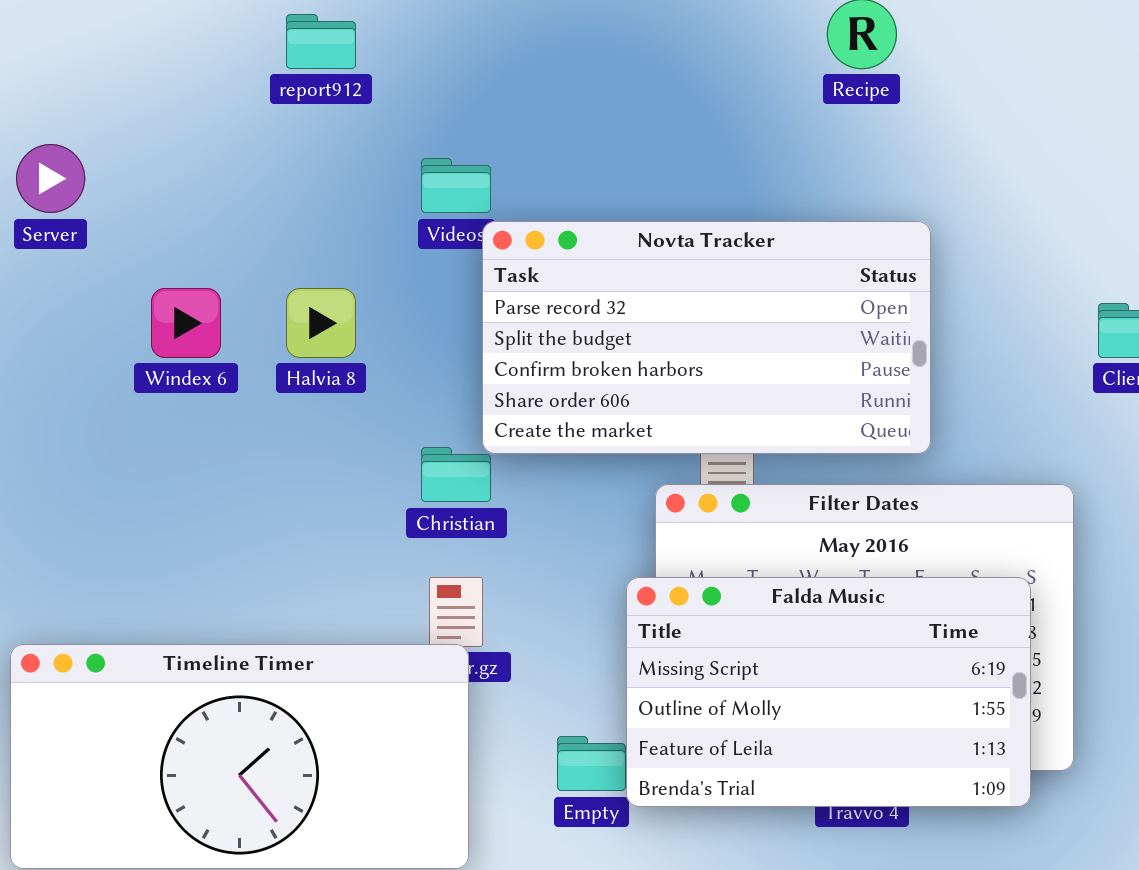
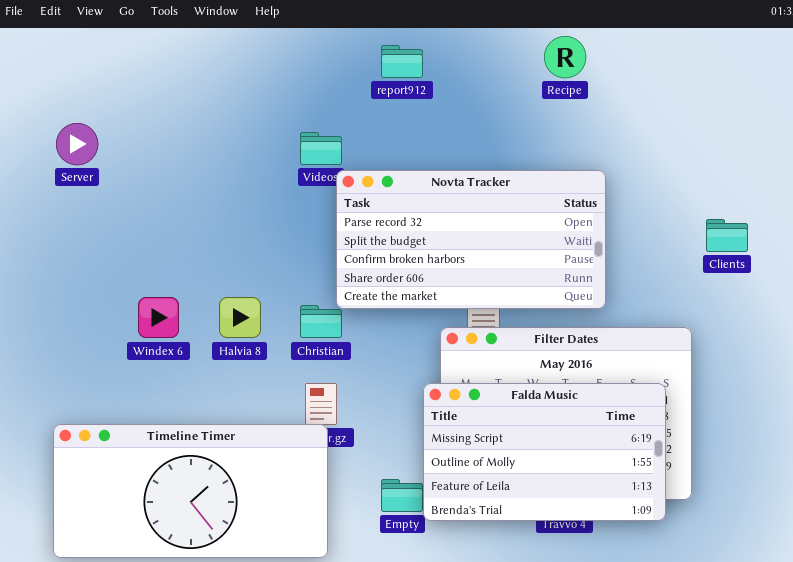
report912: [286,14,356,69] -> [381,45,423,78], moved
Windex 6: [151,288,221,358] -> [138,297,179,338], moved
Halvia 8: [286,288,356,358] -> [219,297,261,338], moved

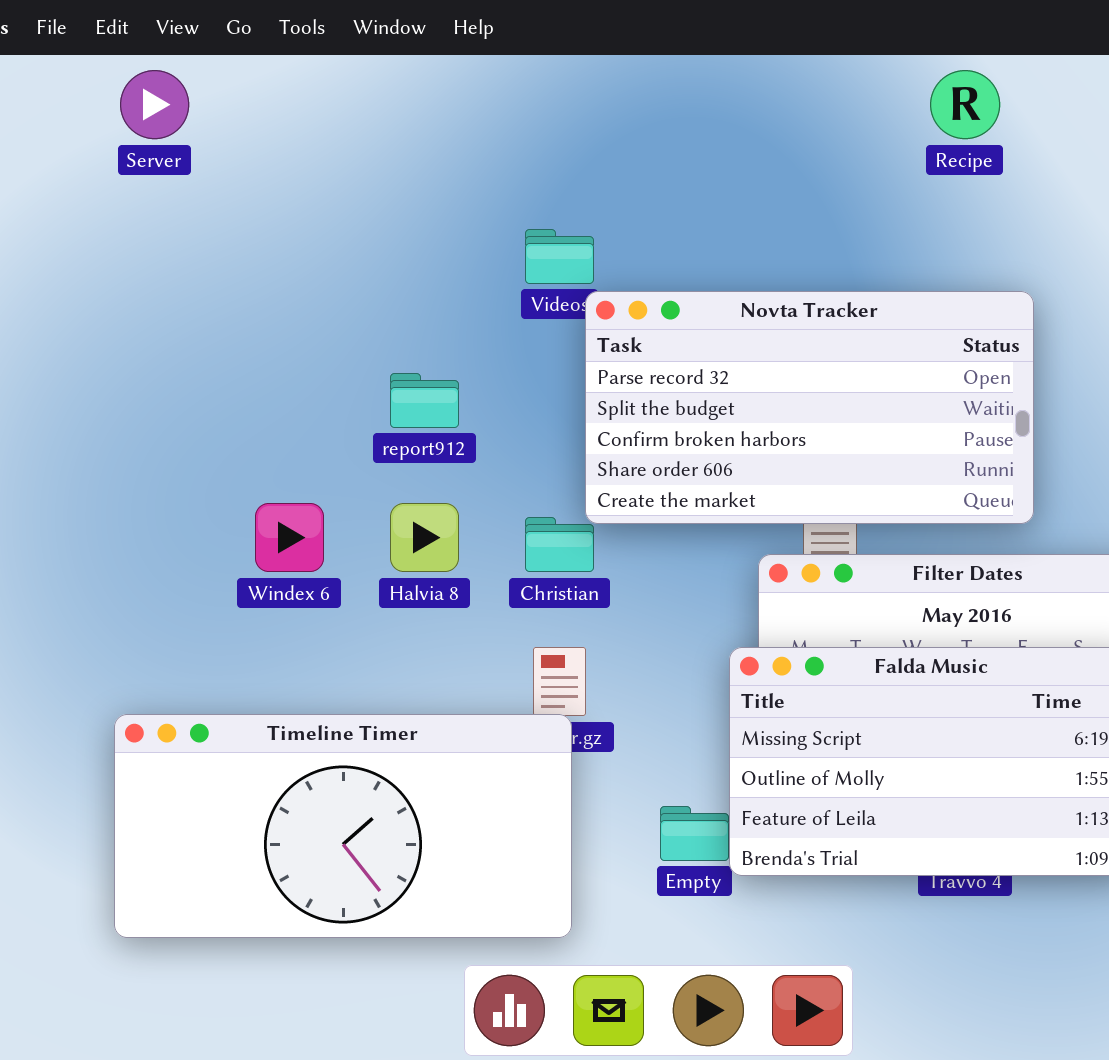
report912: [381,45,423,78] -> [390,373,459,428], moved
Server: [56,123,98,165] -> [120,70,189,139], moved

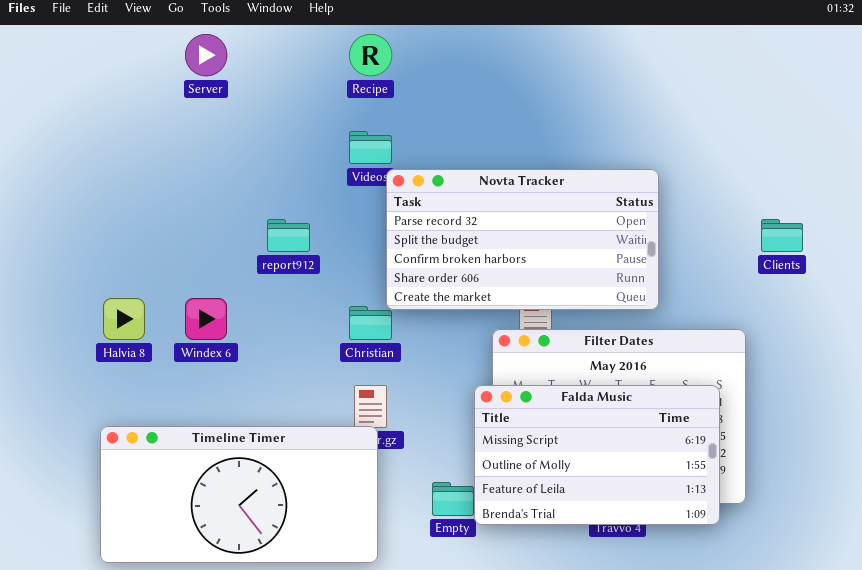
Server: [120,70,189,139] -> [185,34,227,76], moved
Recipe: [930,70,1000,139] -> [349,34,392,76], moved
Halvia 8: [390,503,459,572] -> [103,298,145,340], moved

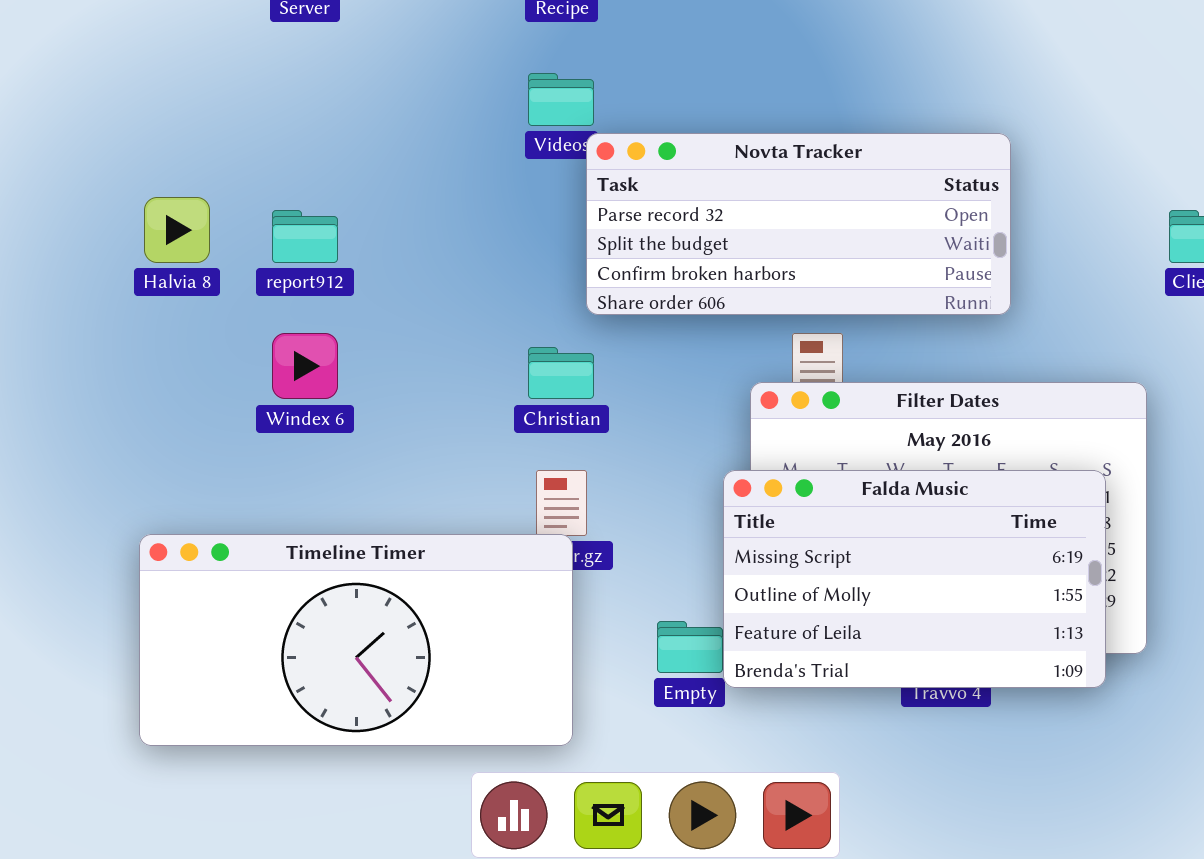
Novta Tracker: [386,169,659,310] -> [586,133,1011,315], resized
report912: [267,219,310,252] -> [272,210,338,263], moved
Halvia 8: [103,298,145,340] -> [144,197,210,263], moved

